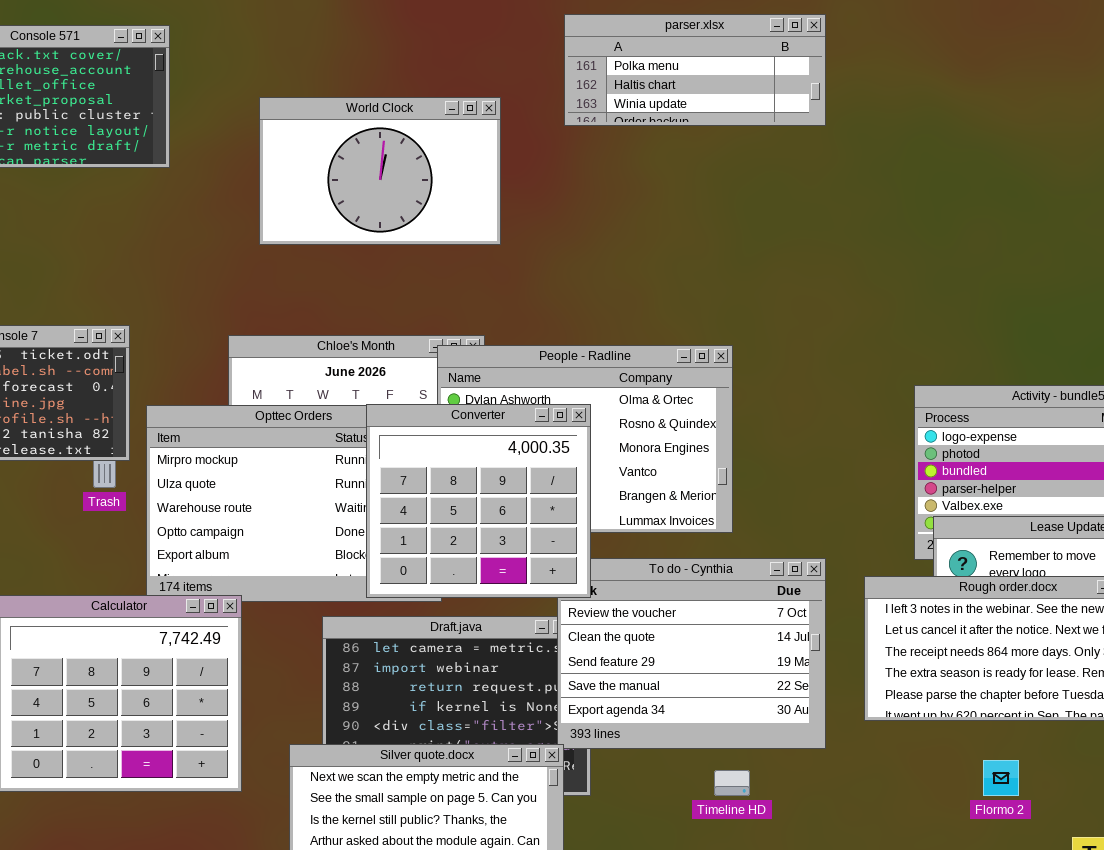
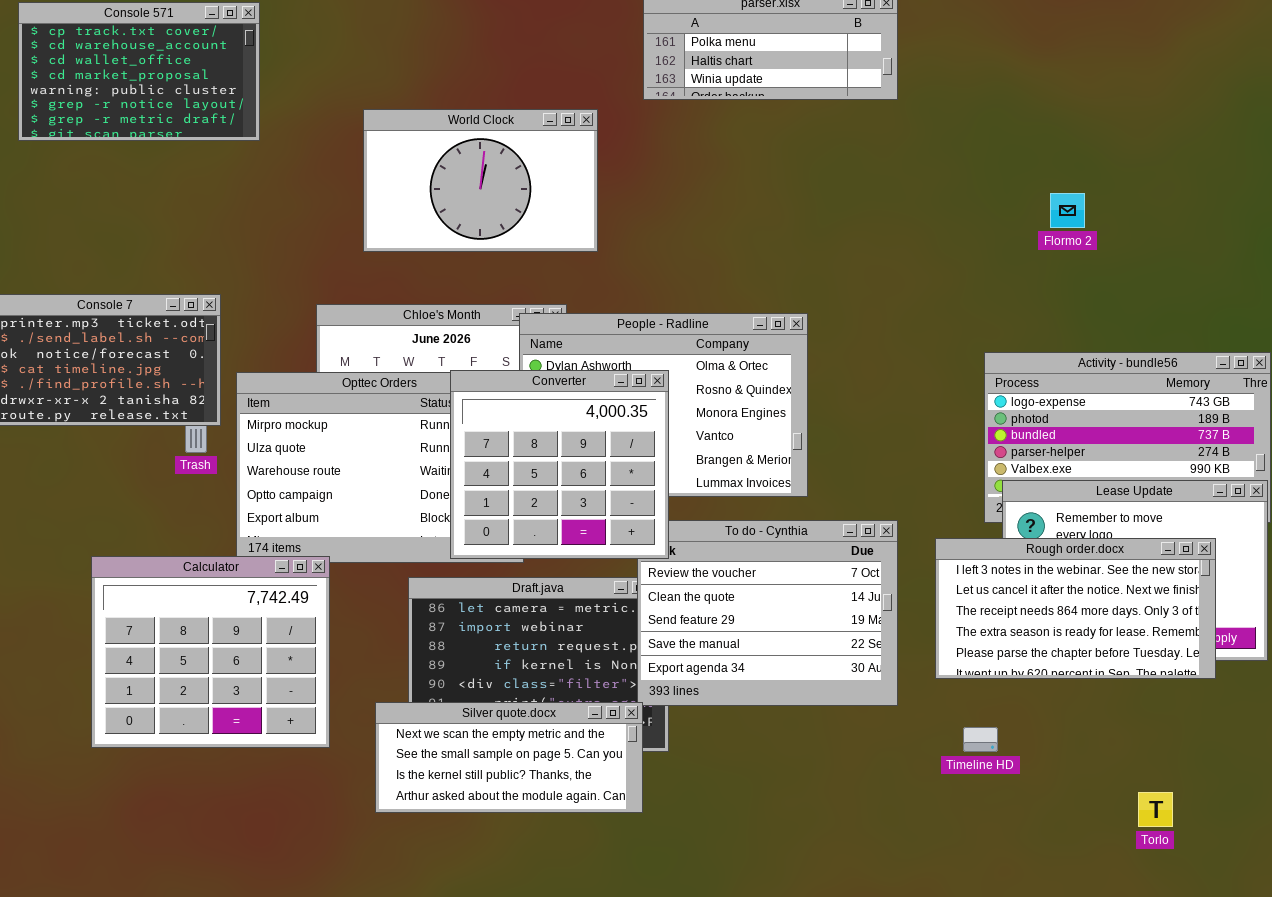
World Clock: [259,97,501,245] -> [363,109,598,252], moved
Flormo 2: [983,760,1019,796] -> [1050,193,1085,228], moved
Timeline HD: [714,770,750,796] -> [963,727,998,752], moved

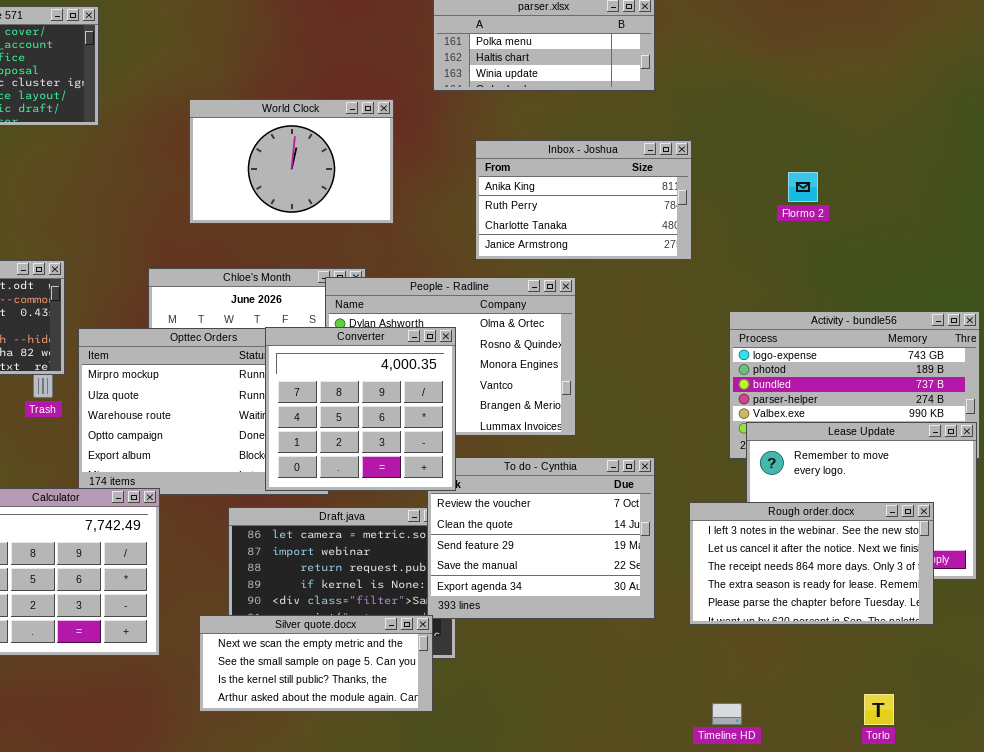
Inbox - Joshua: none -> [475,140,692,260], opened
Rough order.docx: [935,538,1216,679] -> [689,502,934,625], moved
Timeline HD: [963,727,998,752] -> [712,703,742,725], moved

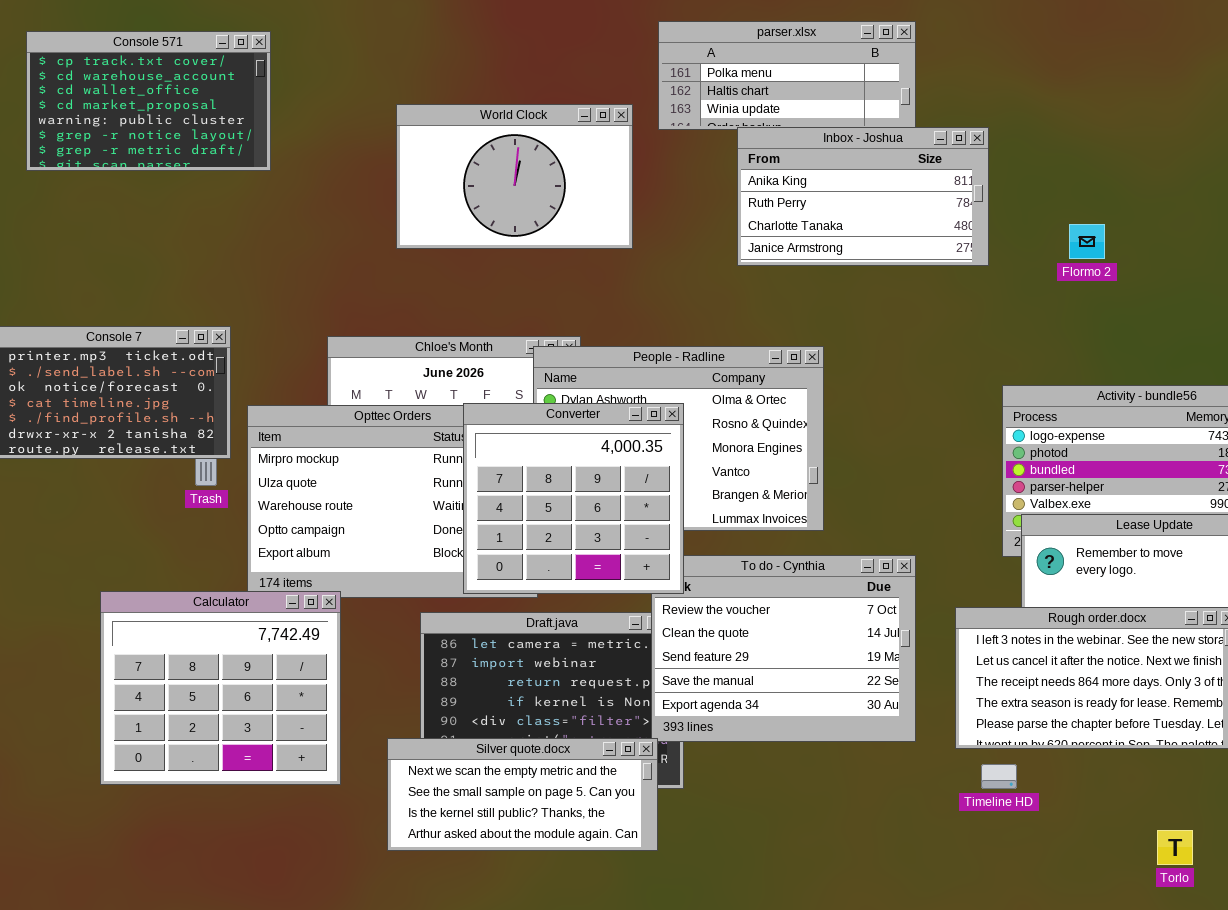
World Clock: [189,99,394,224] -> [396,104,633,249], moved
Inbox - Joshua: [475,140,692,260] -> [737,127,989,266], moved
Timeline HD: [712,703,742,725] -> [981,764,1017,789], moved

